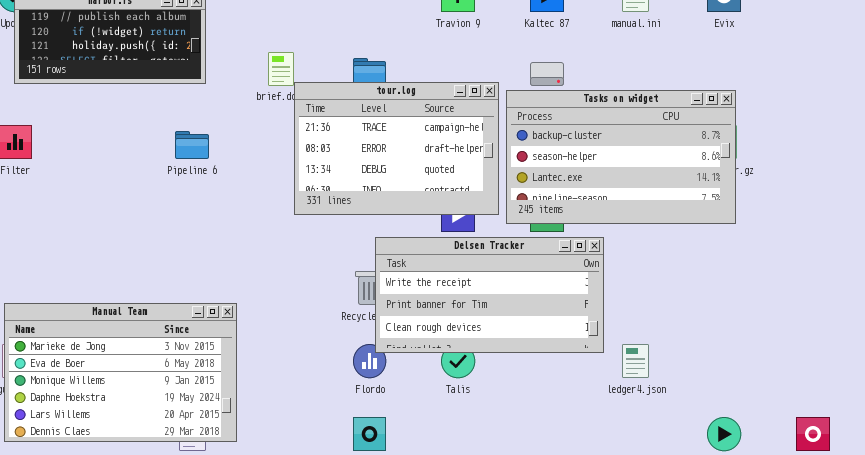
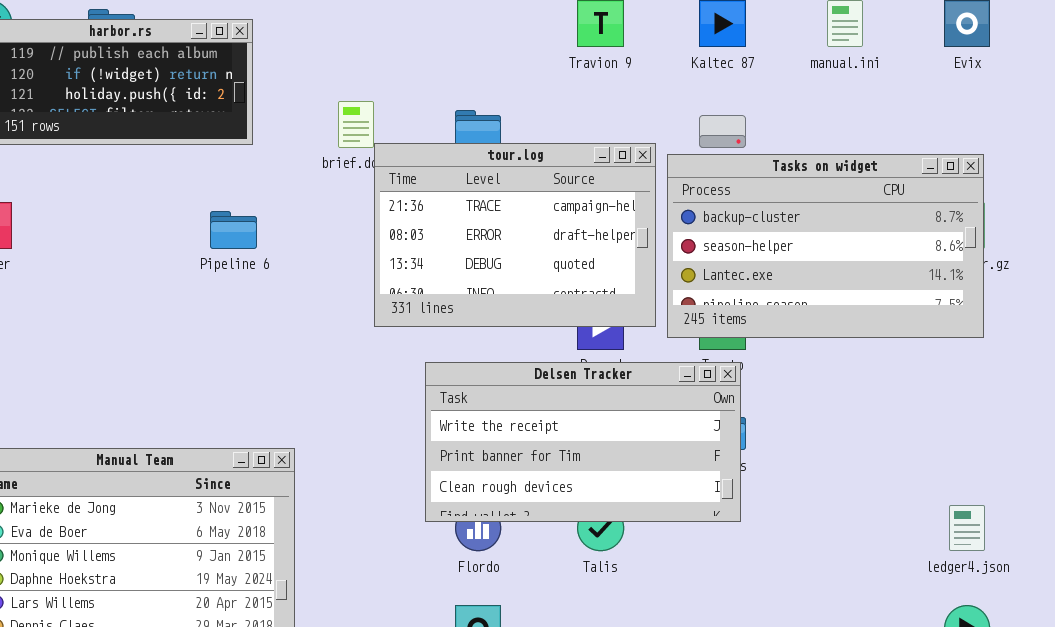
Delsen Tracker: [375,237,604,353] -> [425,362,741,522], moved
ledger4.json: [622,344,649,378] -> [949,505,985,551], moved

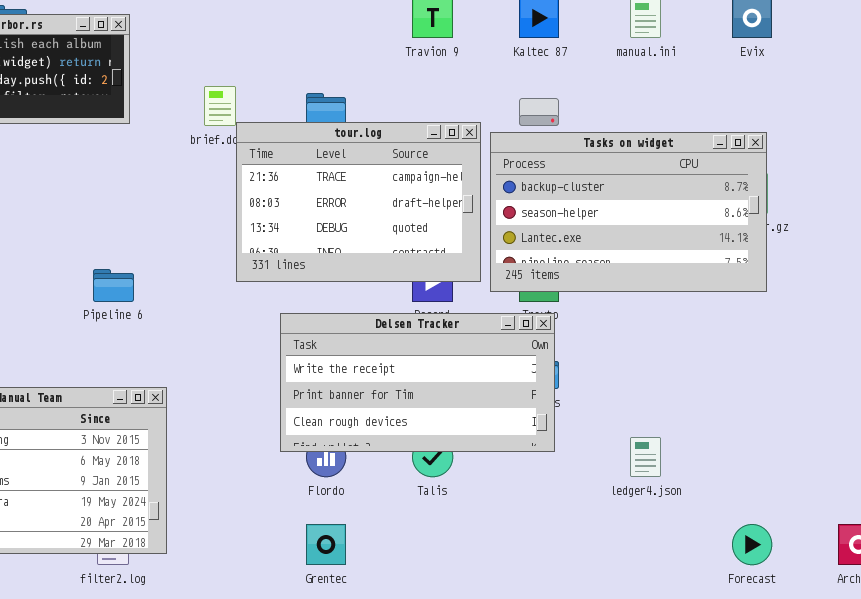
Pipeline 6: [210,211,257,249] -> [93,269,134,302], moved
ledger4.json: [949,505,985,551] -> [630,437,661,477], moved

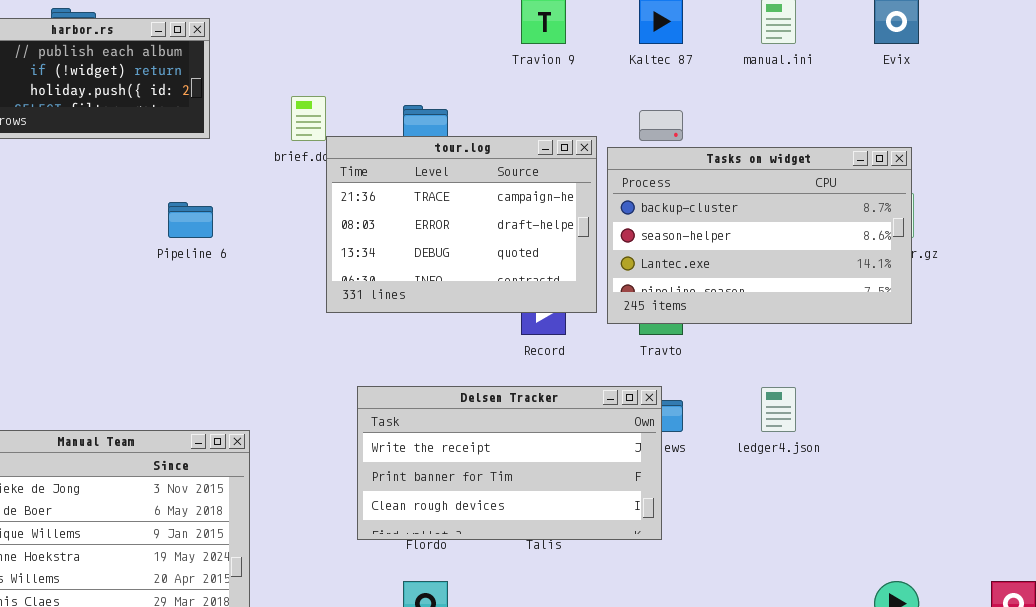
Pipeline 6: [93,269,134,302] -> [168,202,213,238], moved
Delsen Tracker: [280,313,555,452] -> [357,386,662,540], moved
ledger4.json: [630,437,661,477] -> [761,387,796,432], moved

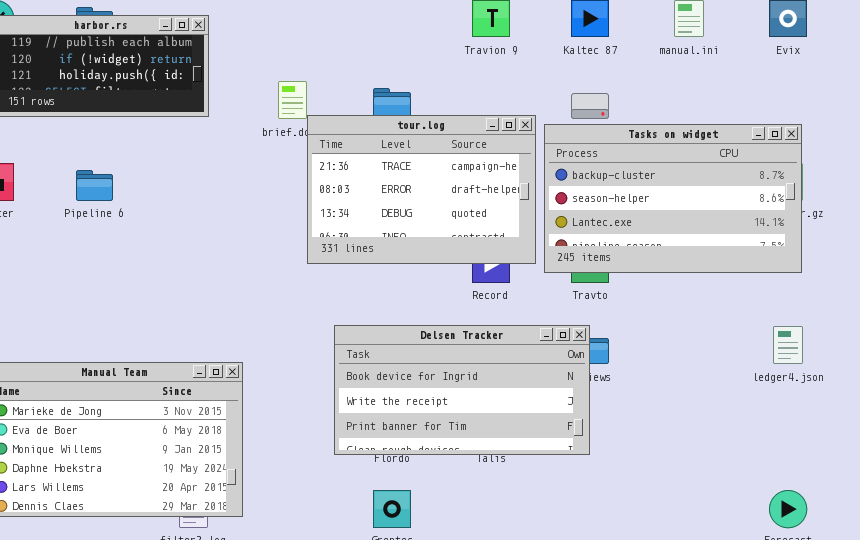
Pipeline 6: [168,202,213,238] -> [76,170,113,201], moved
Delsen Tracker: [357,386,662,540] -> [334,325,590,455], scrolled up 1 row
ledger4.json: [761,387,796,432] -> [773,326,803,364], moved

